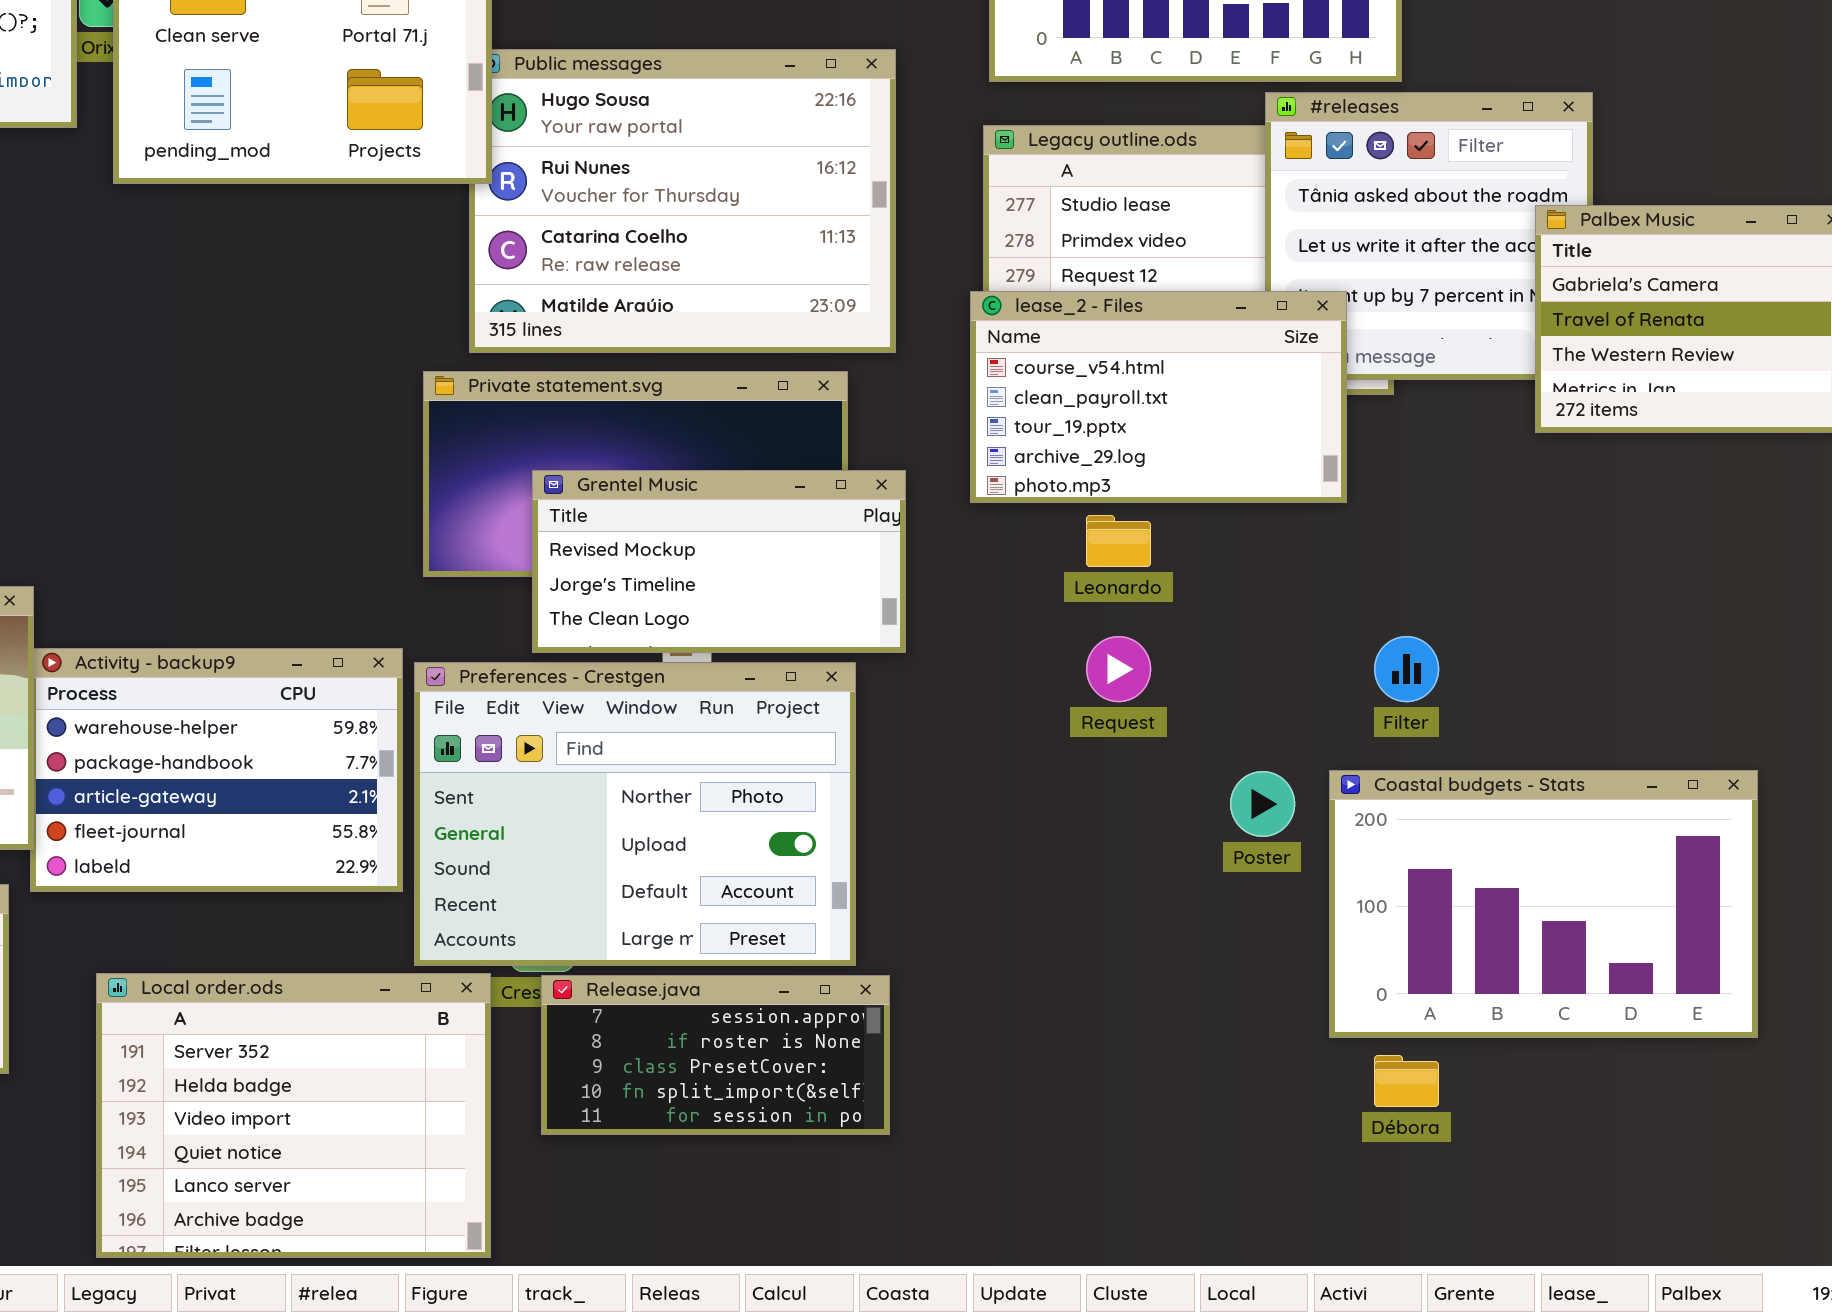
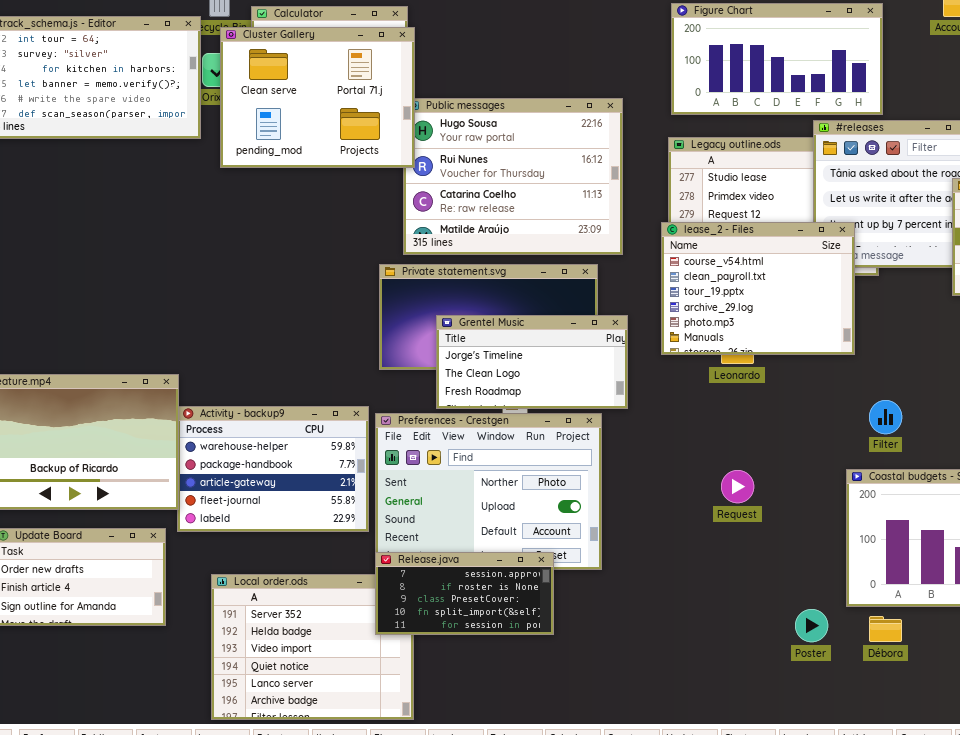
lease_2 - Files: [970,291,1347,503] -> [661,222,855,355], resized
Grentel Music: [532,470,906,653] -> [436,315,628,409], scrolled down 1 row
Request: [1086,636,1151,702] -> [721,470,754,503], moved
Poster: [1230,771,1295,837] -> [795,609,828,642], moved
Release.java: [541,975,890,1135] -> [375,552,554,635], moved

